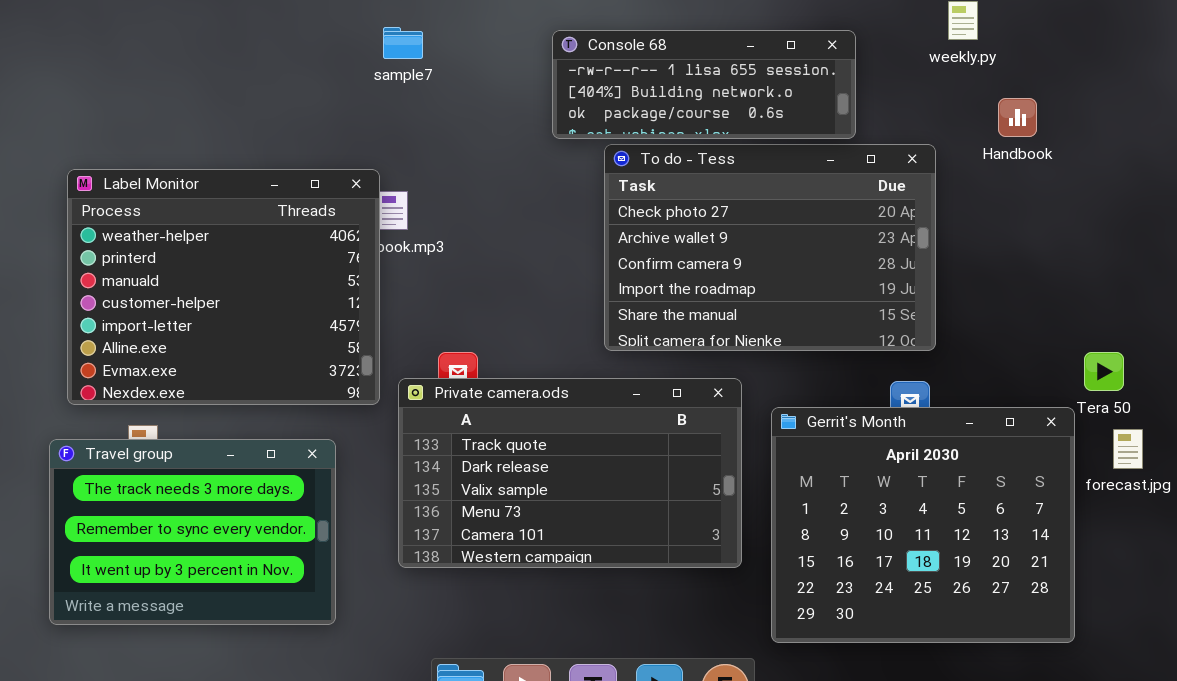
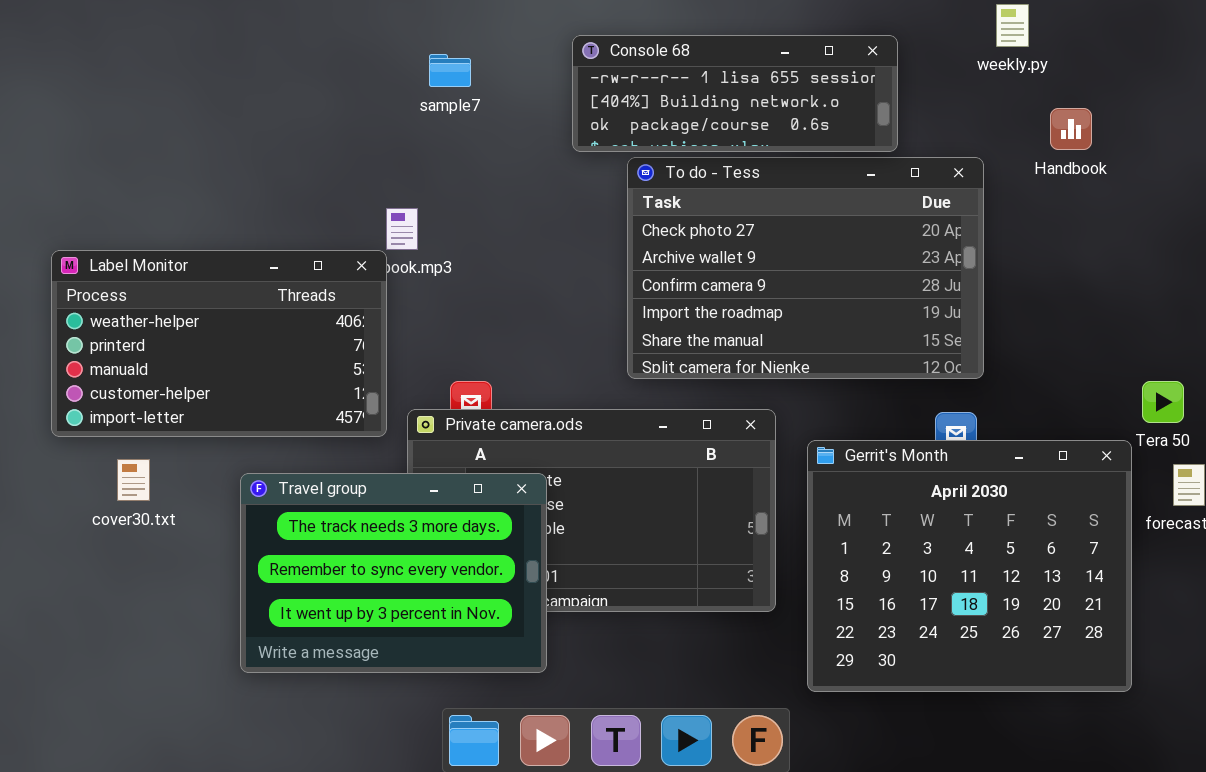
sample7: [383,27,423,59] -> [429,54,471,87], moved
Label Monitor: [67,169,380,405] -> [51,250,387,437], resized
Travel group: [49,439,336,625] -> [240,473,547,673], moved

